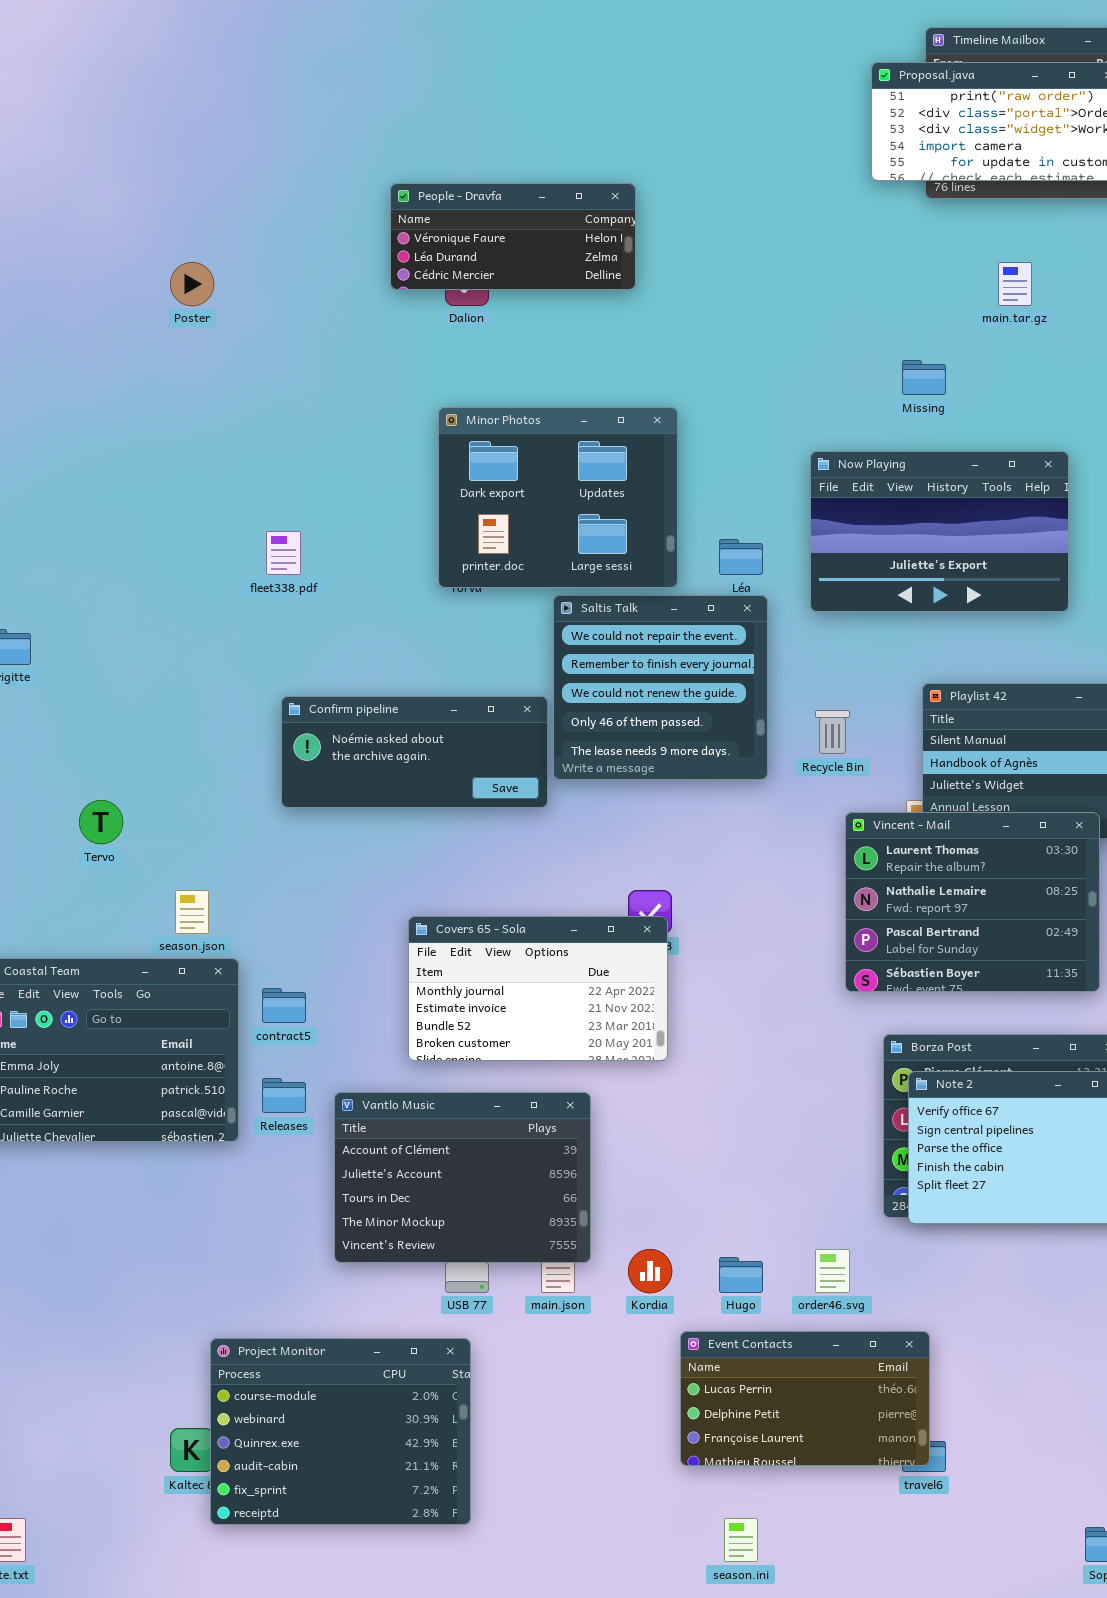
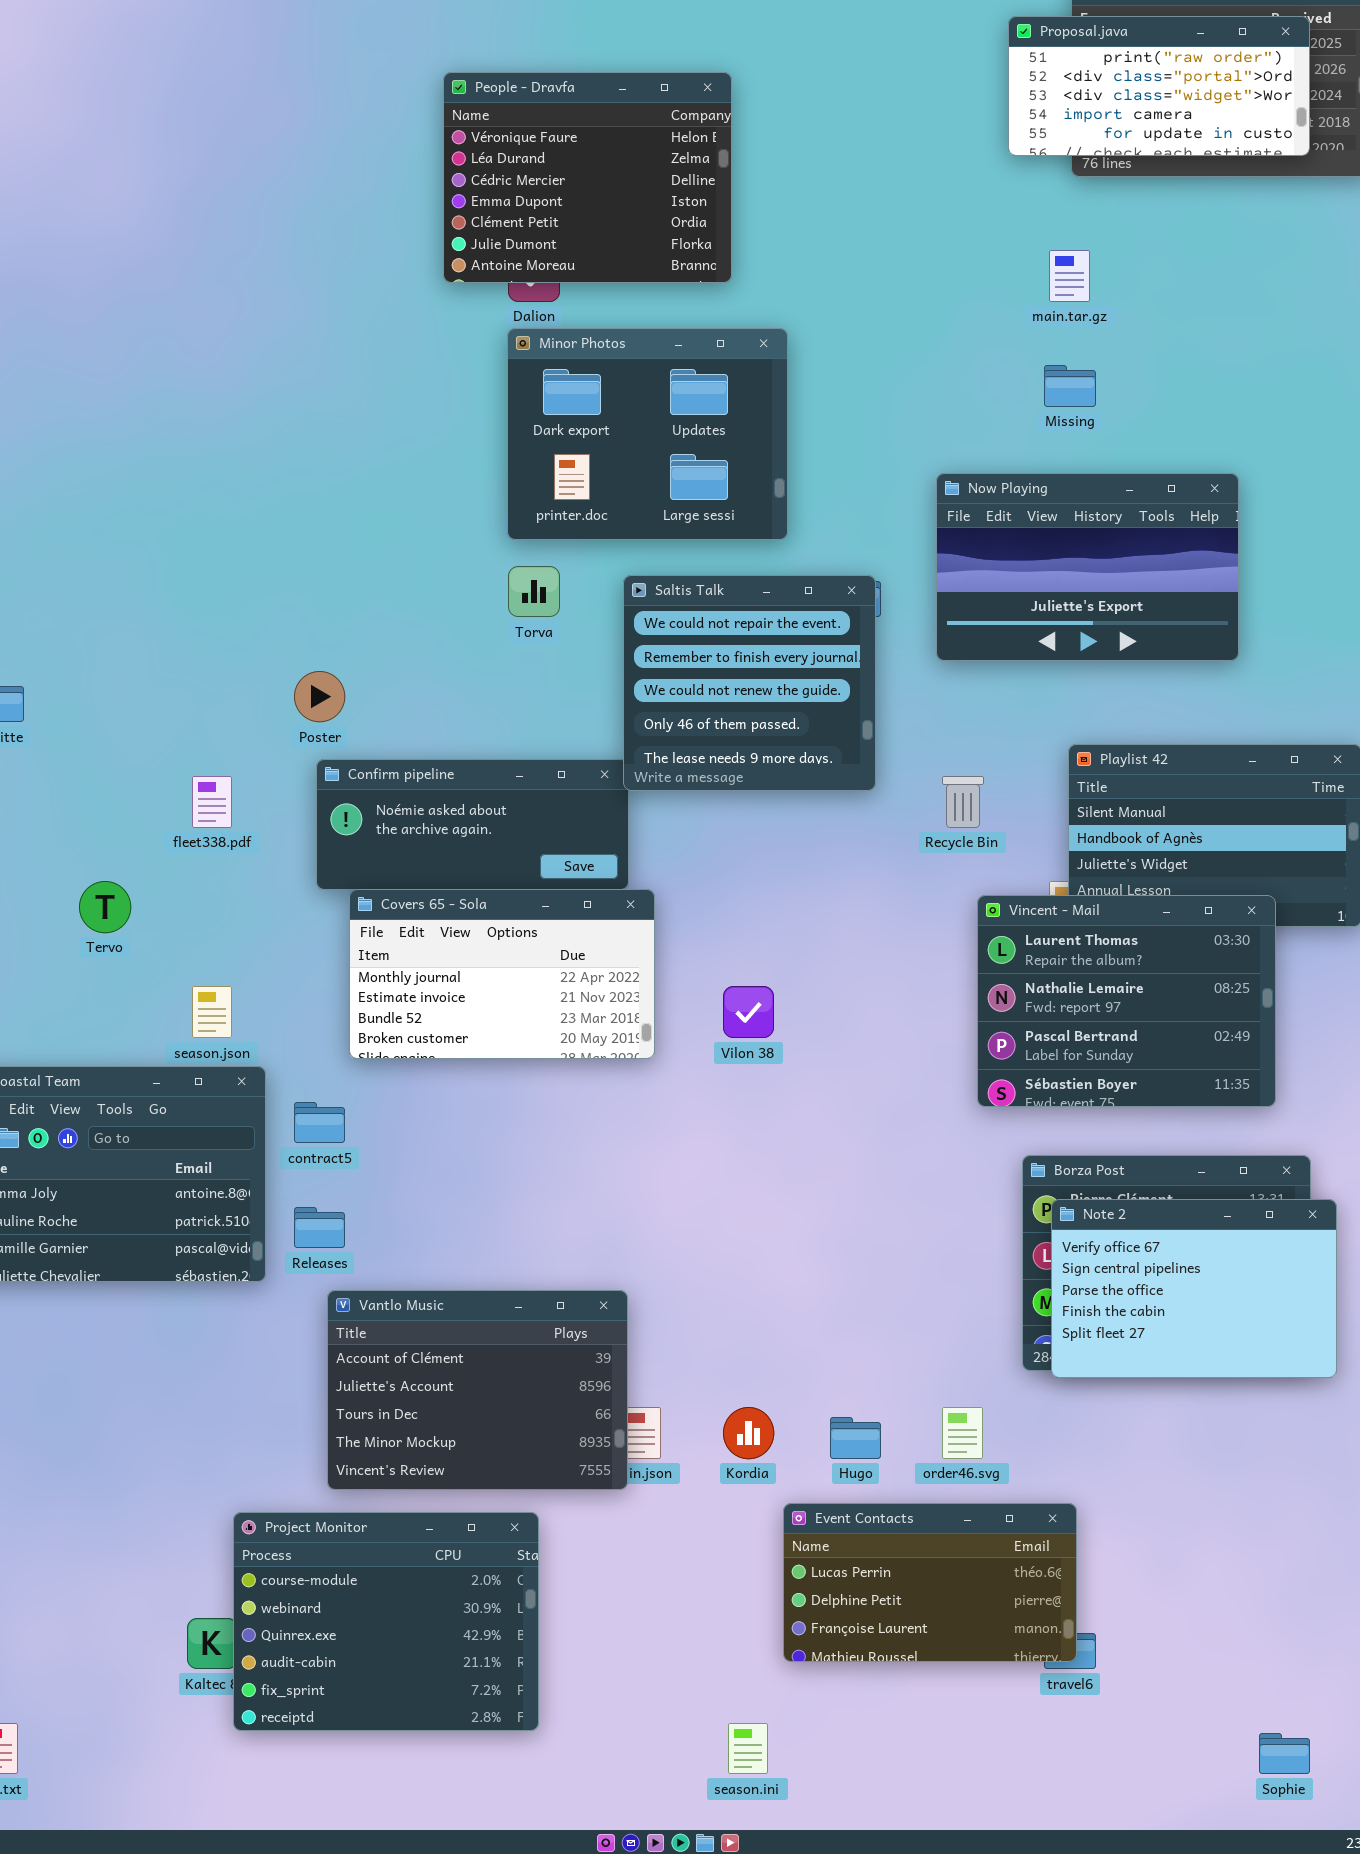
People - Dravfa: [390,183,636,290] -> [443,72,732,283], resized
Poster: [170,262,214,306] -> [294,671,345,722], moved
main.tar.gz: [998,262,1032,306] -> [1049,250,1090,302], moved
Minor Photos: [438,407,678,588] -> [507,328,788,540], moved
fleet338.pdf: [266,531,301,575] -> [192,776,232,828], moved
Saltis Talk: [553,595,768,780] -> [623,575,876,791], moved
Covers 65 - Sola: [408,916,668,1061] -> [349,889,655,1059], moved
Vantlo Music: [334,1092,591,1263] -> [327,1290,628,1490], moved
season.ini: [724,1518,758,1562] -> [728,1723,768,1774], moved

